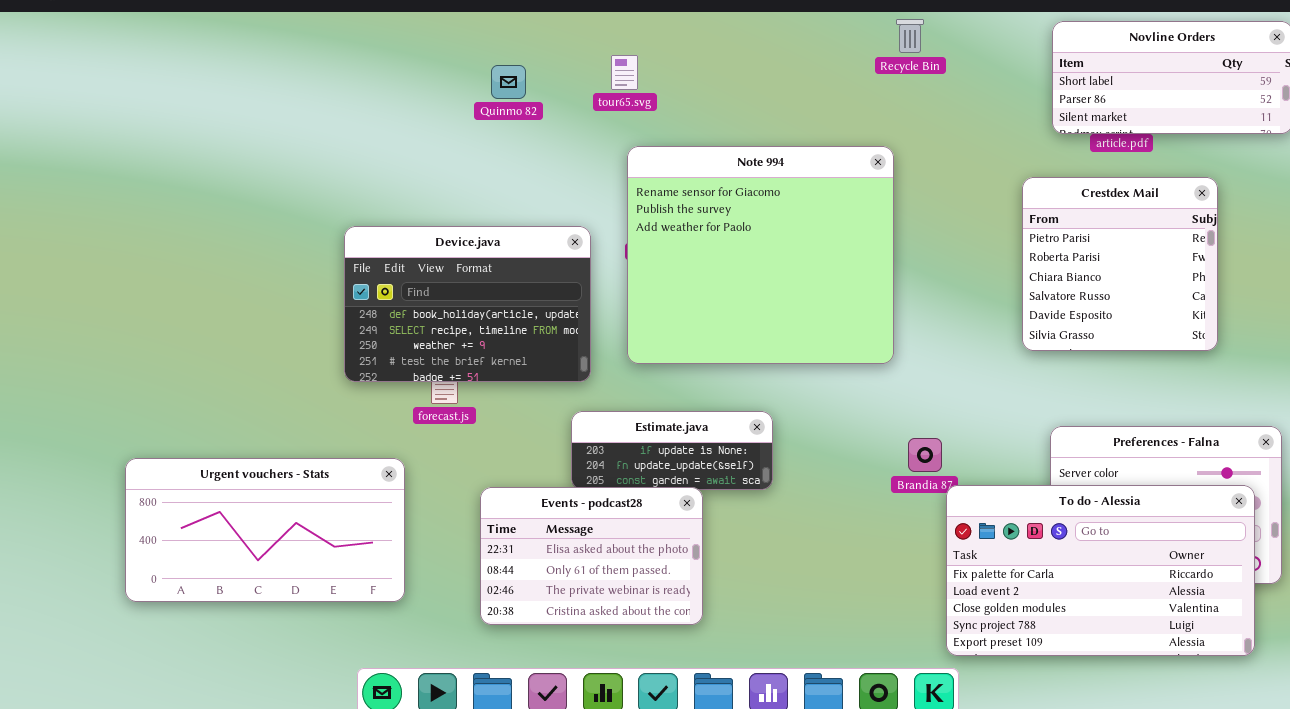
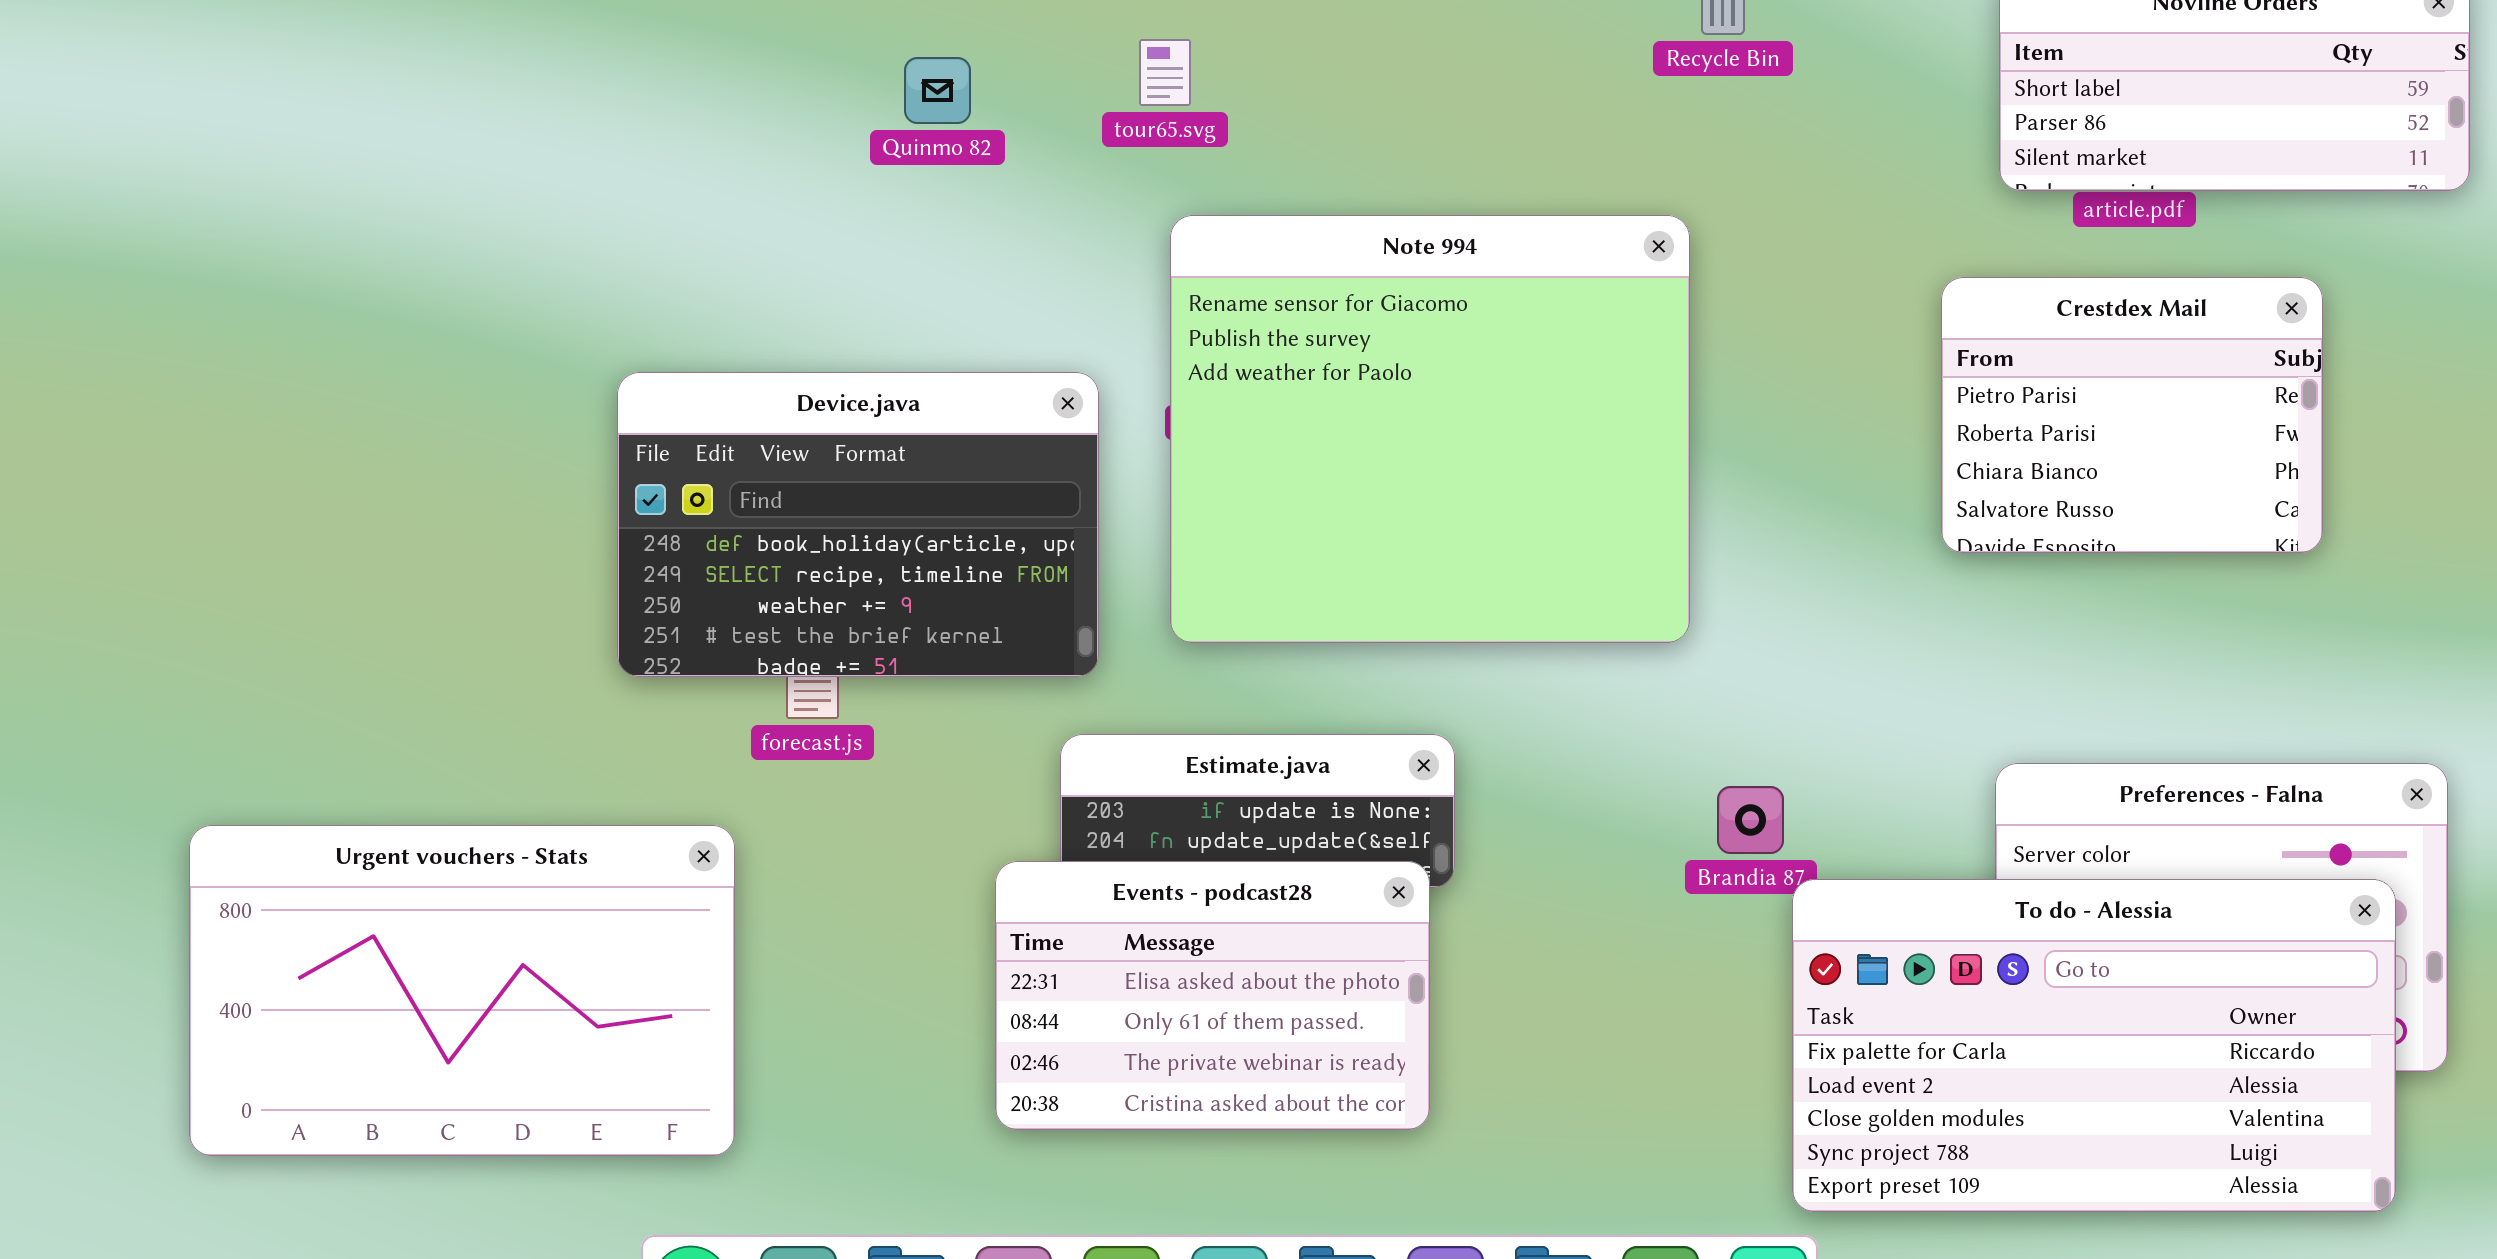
Crestdex Mail: [1022,177,1218,351] -> [1941,277,2323,553], resized
Urgent vouchers - Stats: [125,458,405,602] -> [189,825,735,1156], resized
Events - podcast28: [480,487,703,625] -> [995,861,1430,1130], moved

